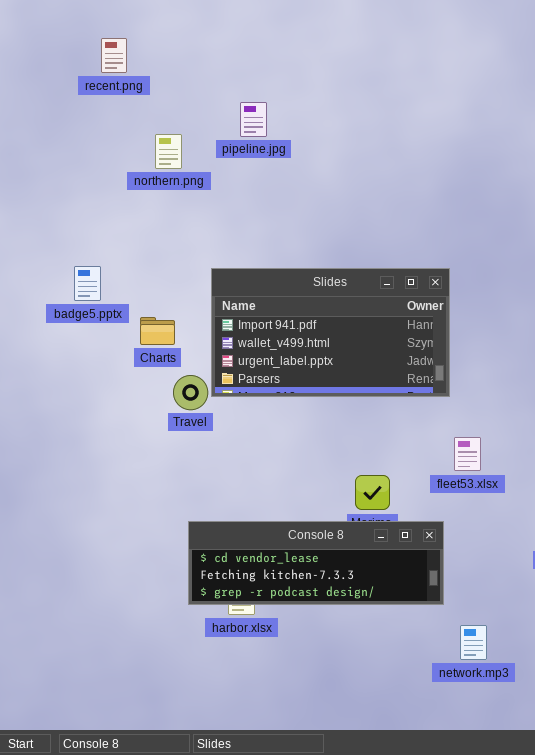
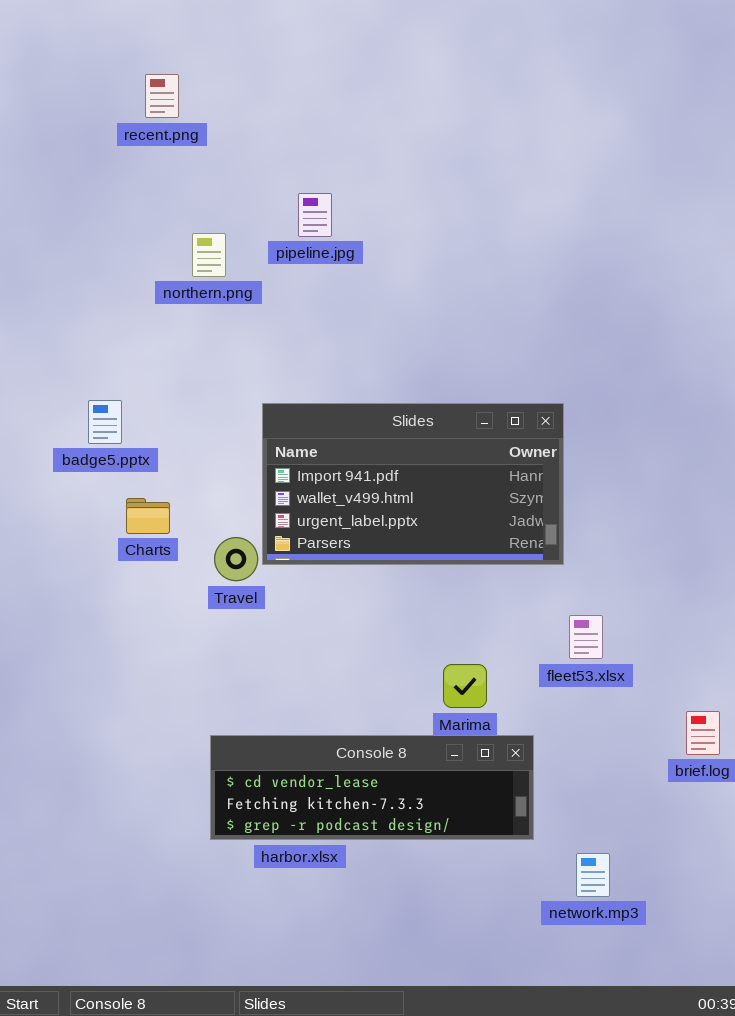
recent.png: [101,38,127,73] -> [145,74,179,118], moved
Charts: [140,317,175,345] -> [126,498,170,534], moved
Console 8: [188,521,444,605] -> [210,735,534,840], moved

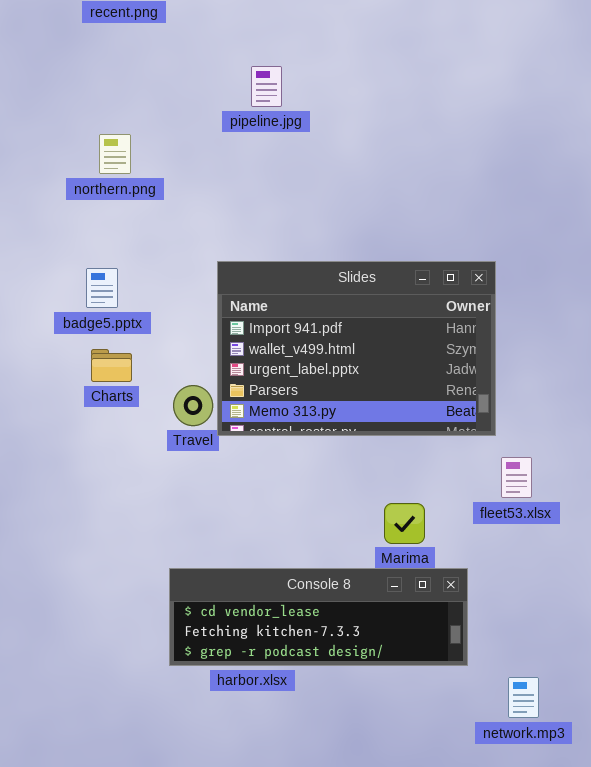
northern.png: [192,233,226,277] -> [99,134,131,174], moved
badge5.pptx: [88,400,122,444] -> [86,268,118,308], moved
Slides: [262,403,564,565] -> [217,261,496,436], resized

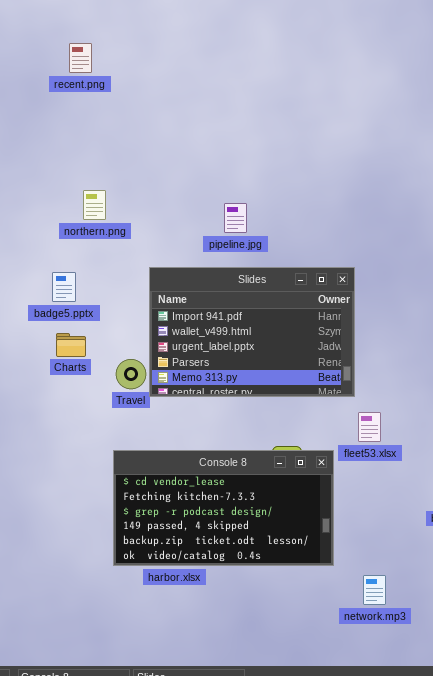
pipeline.jpg: [251,66,282,107] -> [224,203,247,233], moved
northern.png: [99,134,131,174] -> [83,190,106,220], moved
Console 8: [169,568,468,666] -> [113,450,334,566], resized

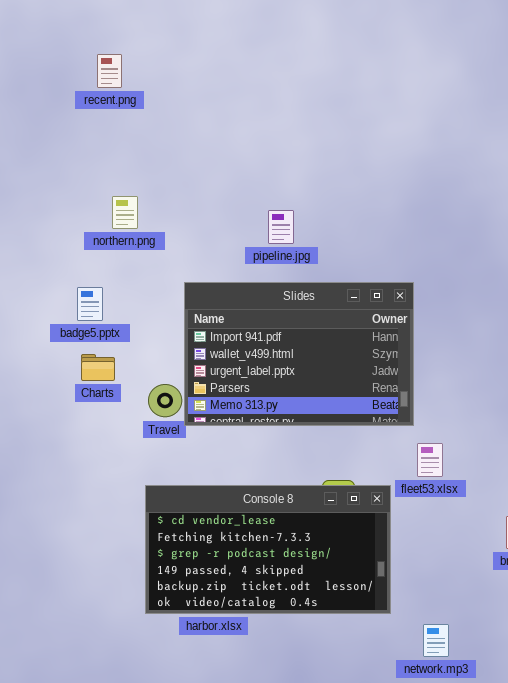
recent.png: [69,43,92,73] -> [97,54,122,88], moved

